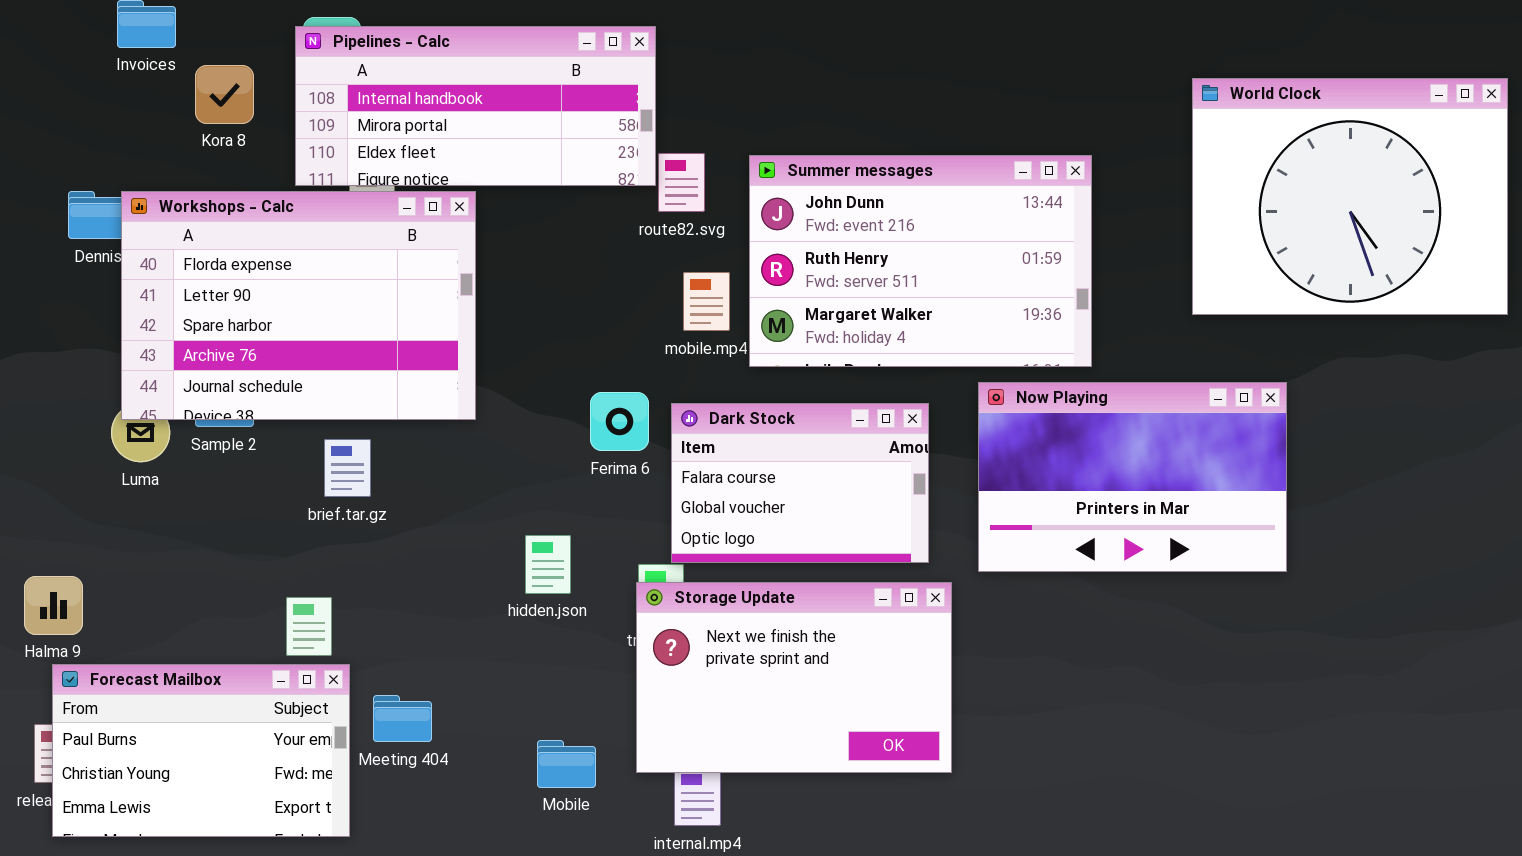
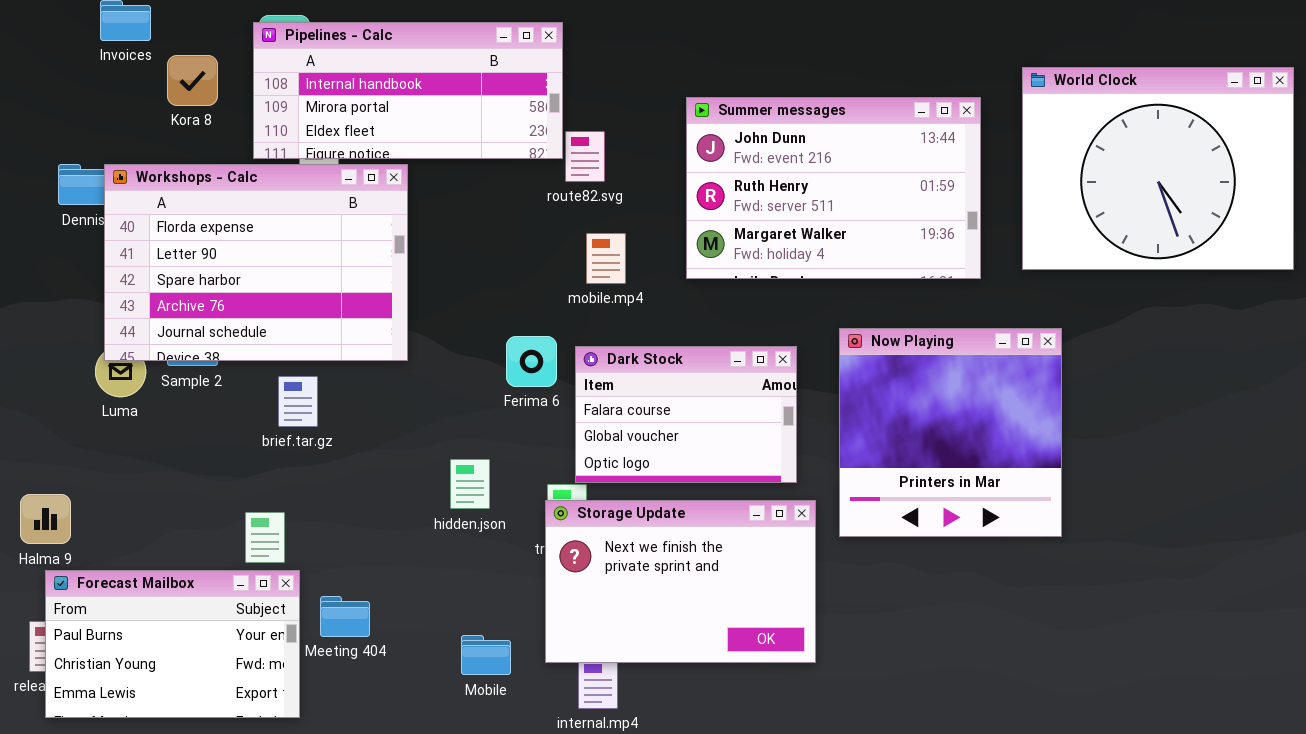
Summer messages: [749,155,1092,367] -> [686,97,981,279], moved
Now Playing: [978,382,1287,572] -> [839,328,1062,537], resized

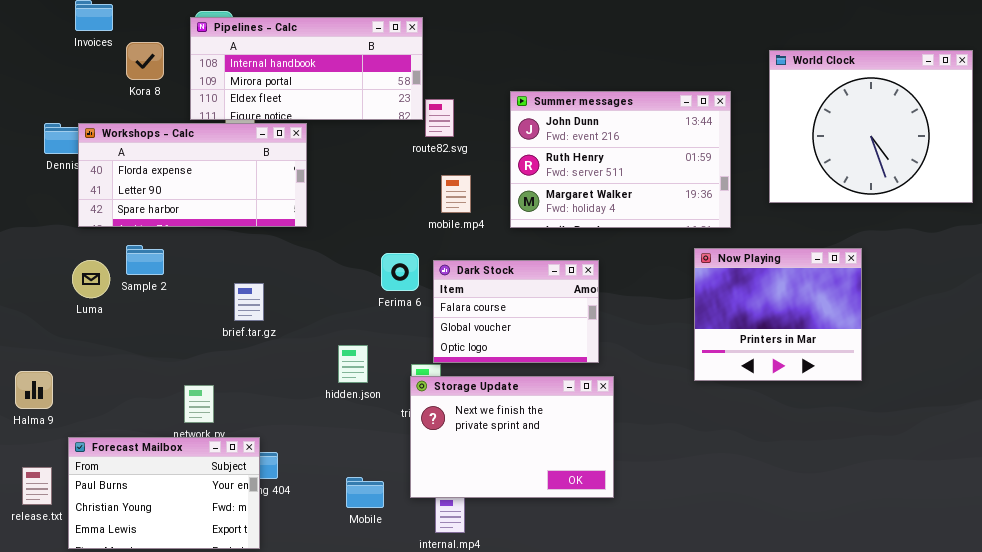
Summer messages: [686,97,981,279] -> [510,91,731,228], moved
Workshops - Calc: [104,164,408,361] -> [78,123,307,227], resized
Now Playing: [839,328,1062,537] -> [694,248,862,381], moved, resized
brief.tar.gz: [278,376,318,427] -> [234,283,264,321], moved
Forecast Mailbox: [45,570,300,718] -> [68,437,260,549], moved

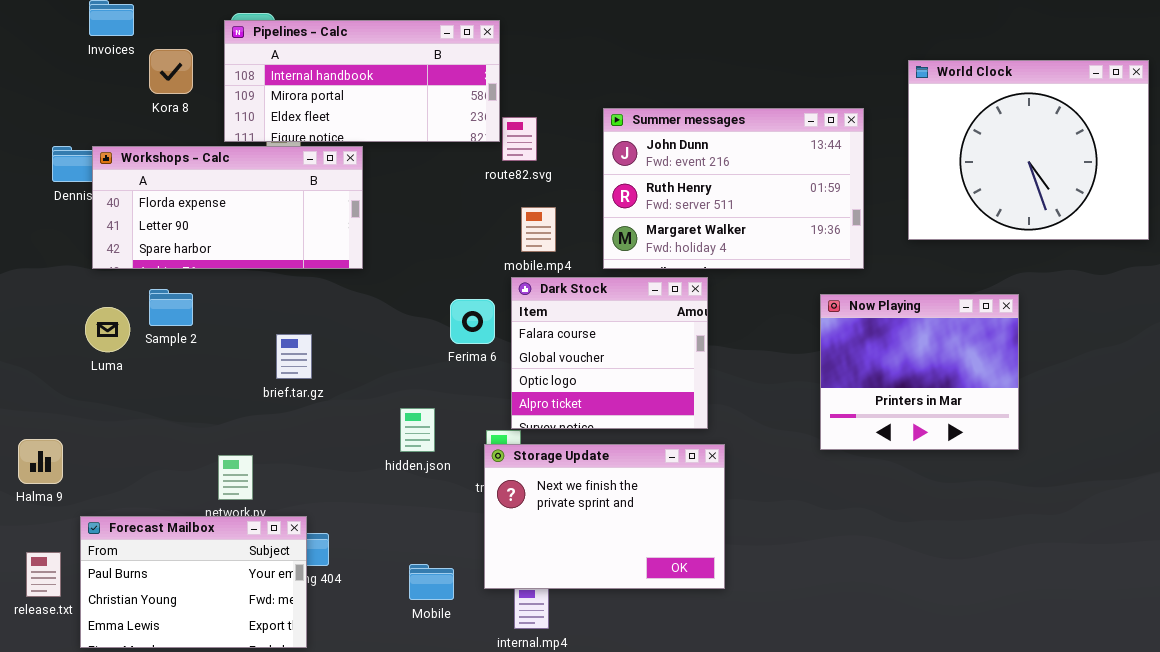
Dark Stock: [433,260,599,363] -> [511,277,708,429], resized

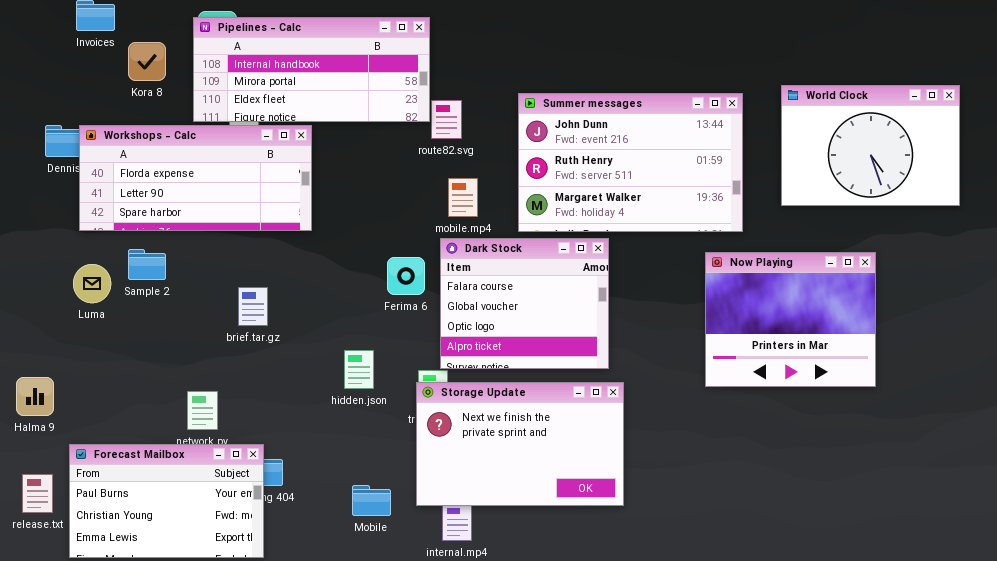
World Clock: [908,60,1149,240] -> [781,85,960,206], resized

